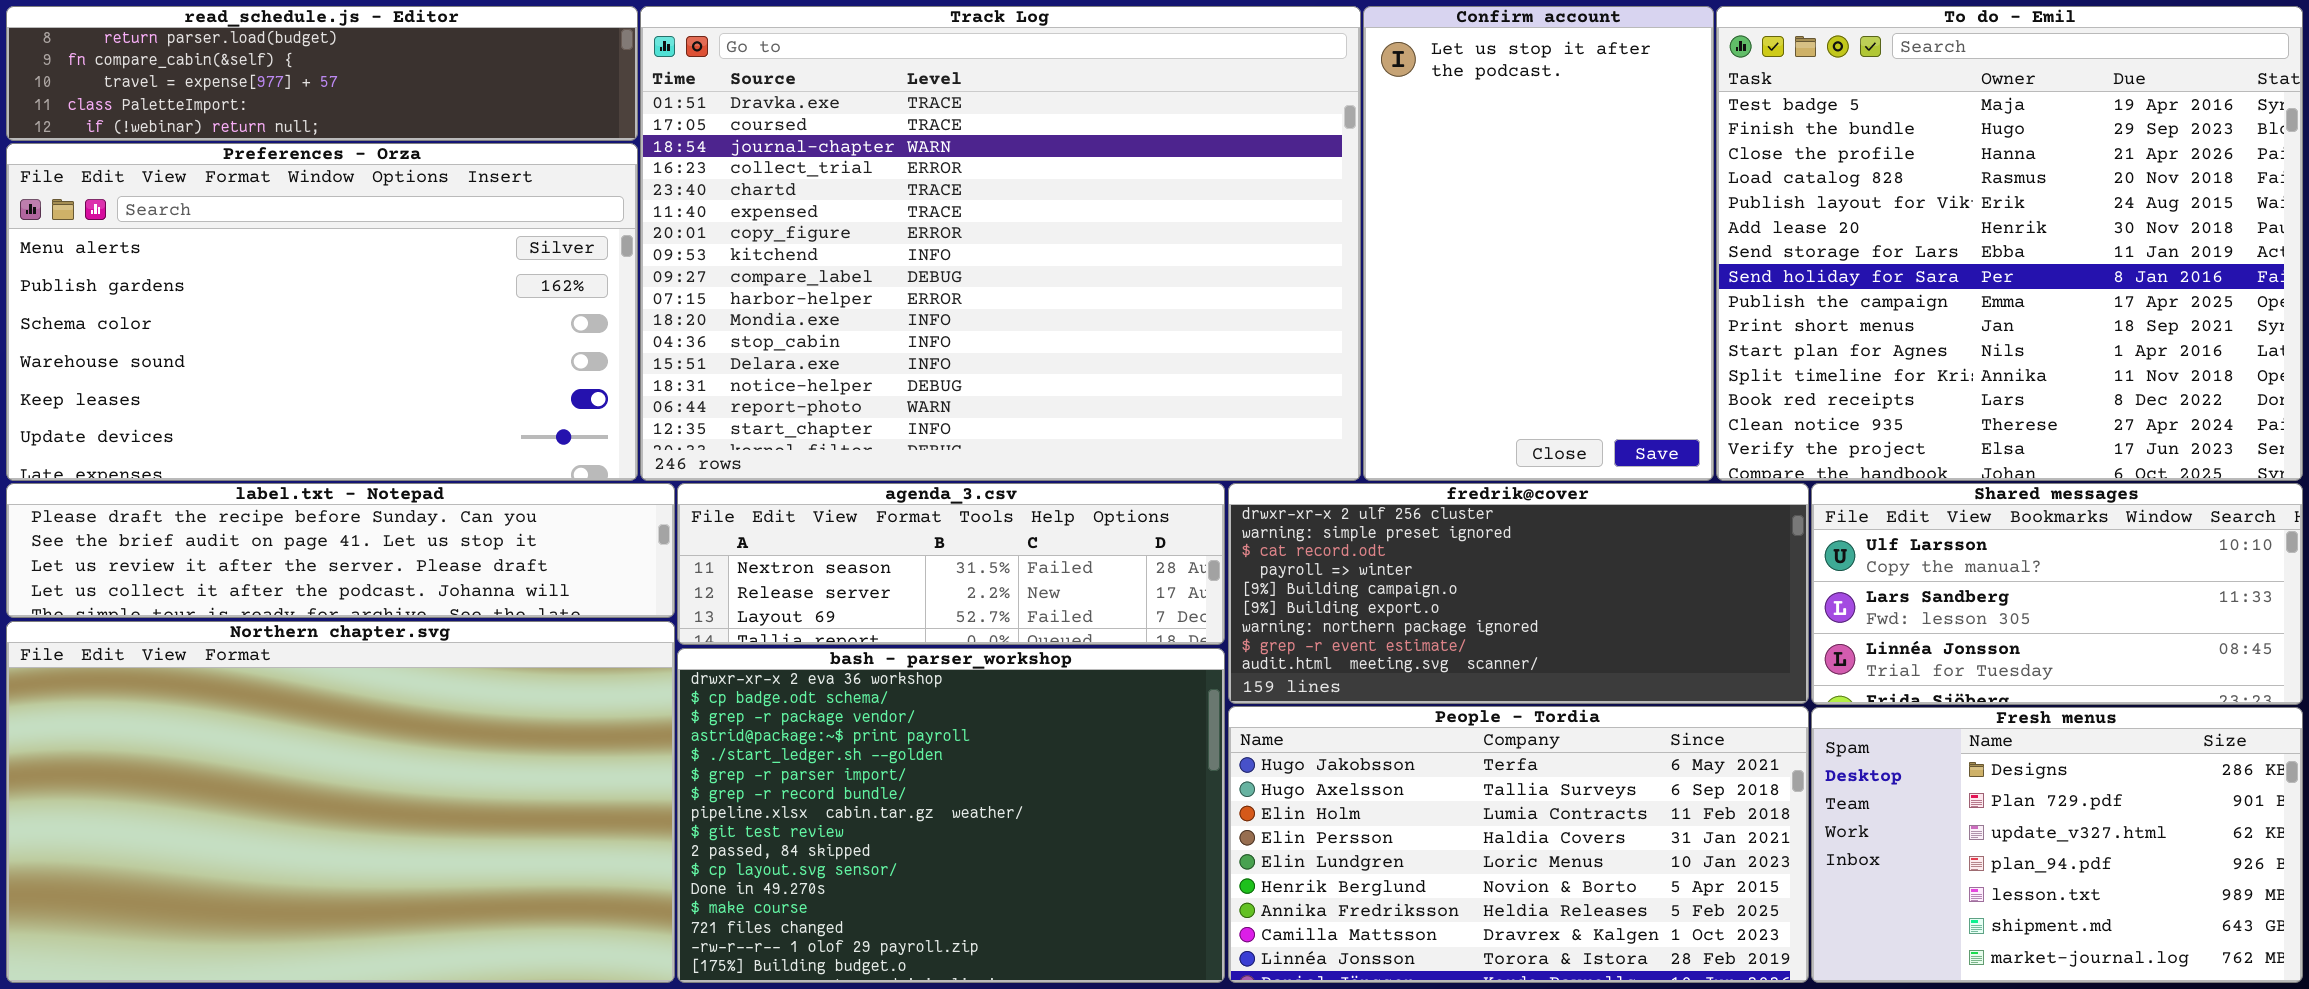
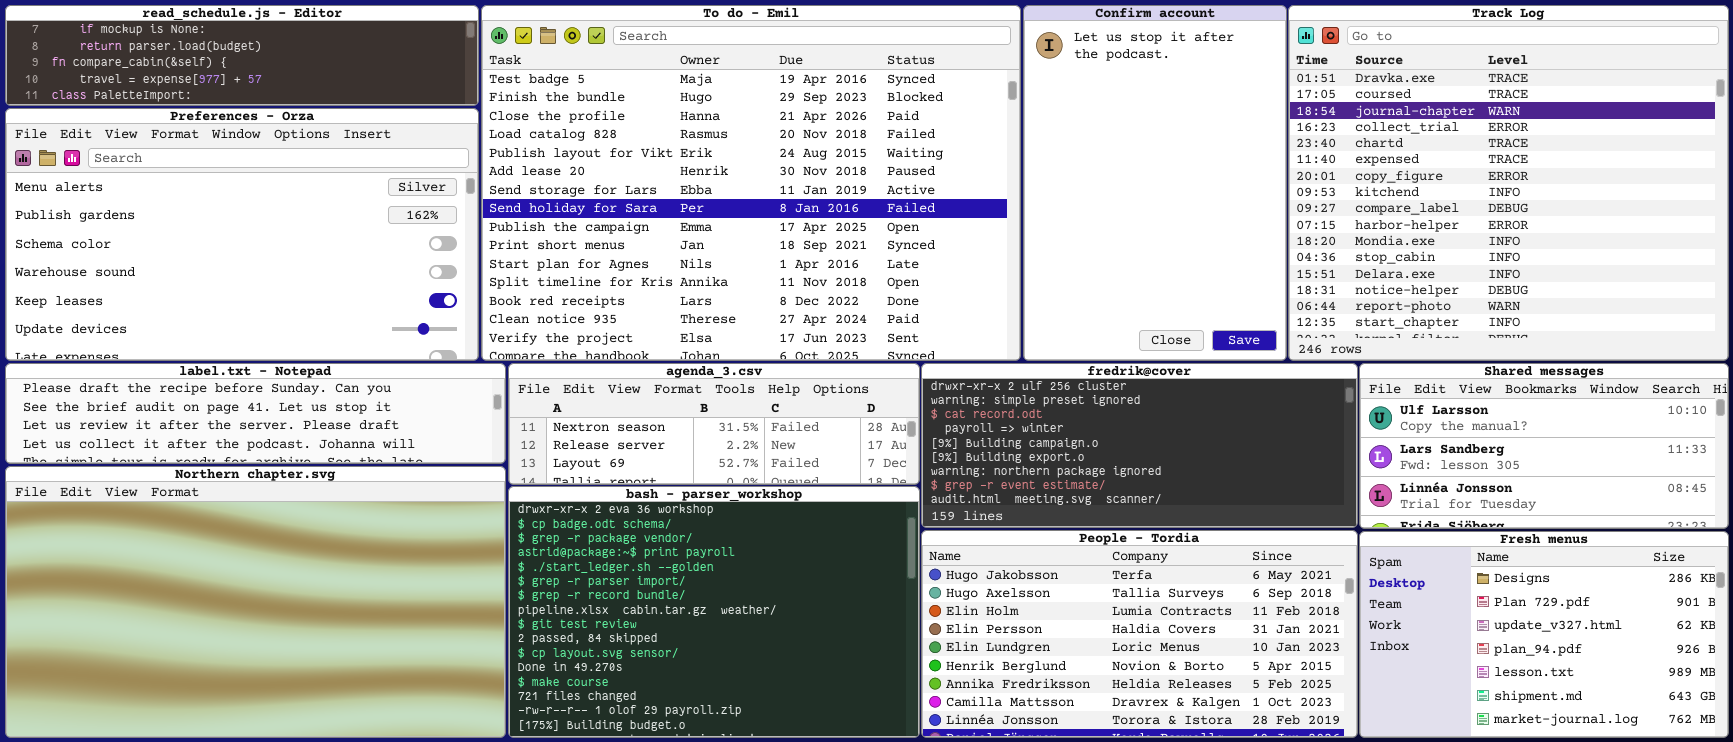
read_schedule.js - Editor: [6,6,638,141] -> [5,5,479,106], scrolled up 1 row
Track Log: [640,6,1361,481] -> [1288,5,1729,361], moved, resized
To do - Emil: [1716,6,2303,481] -> [481,5,1021,361], moved, resized

